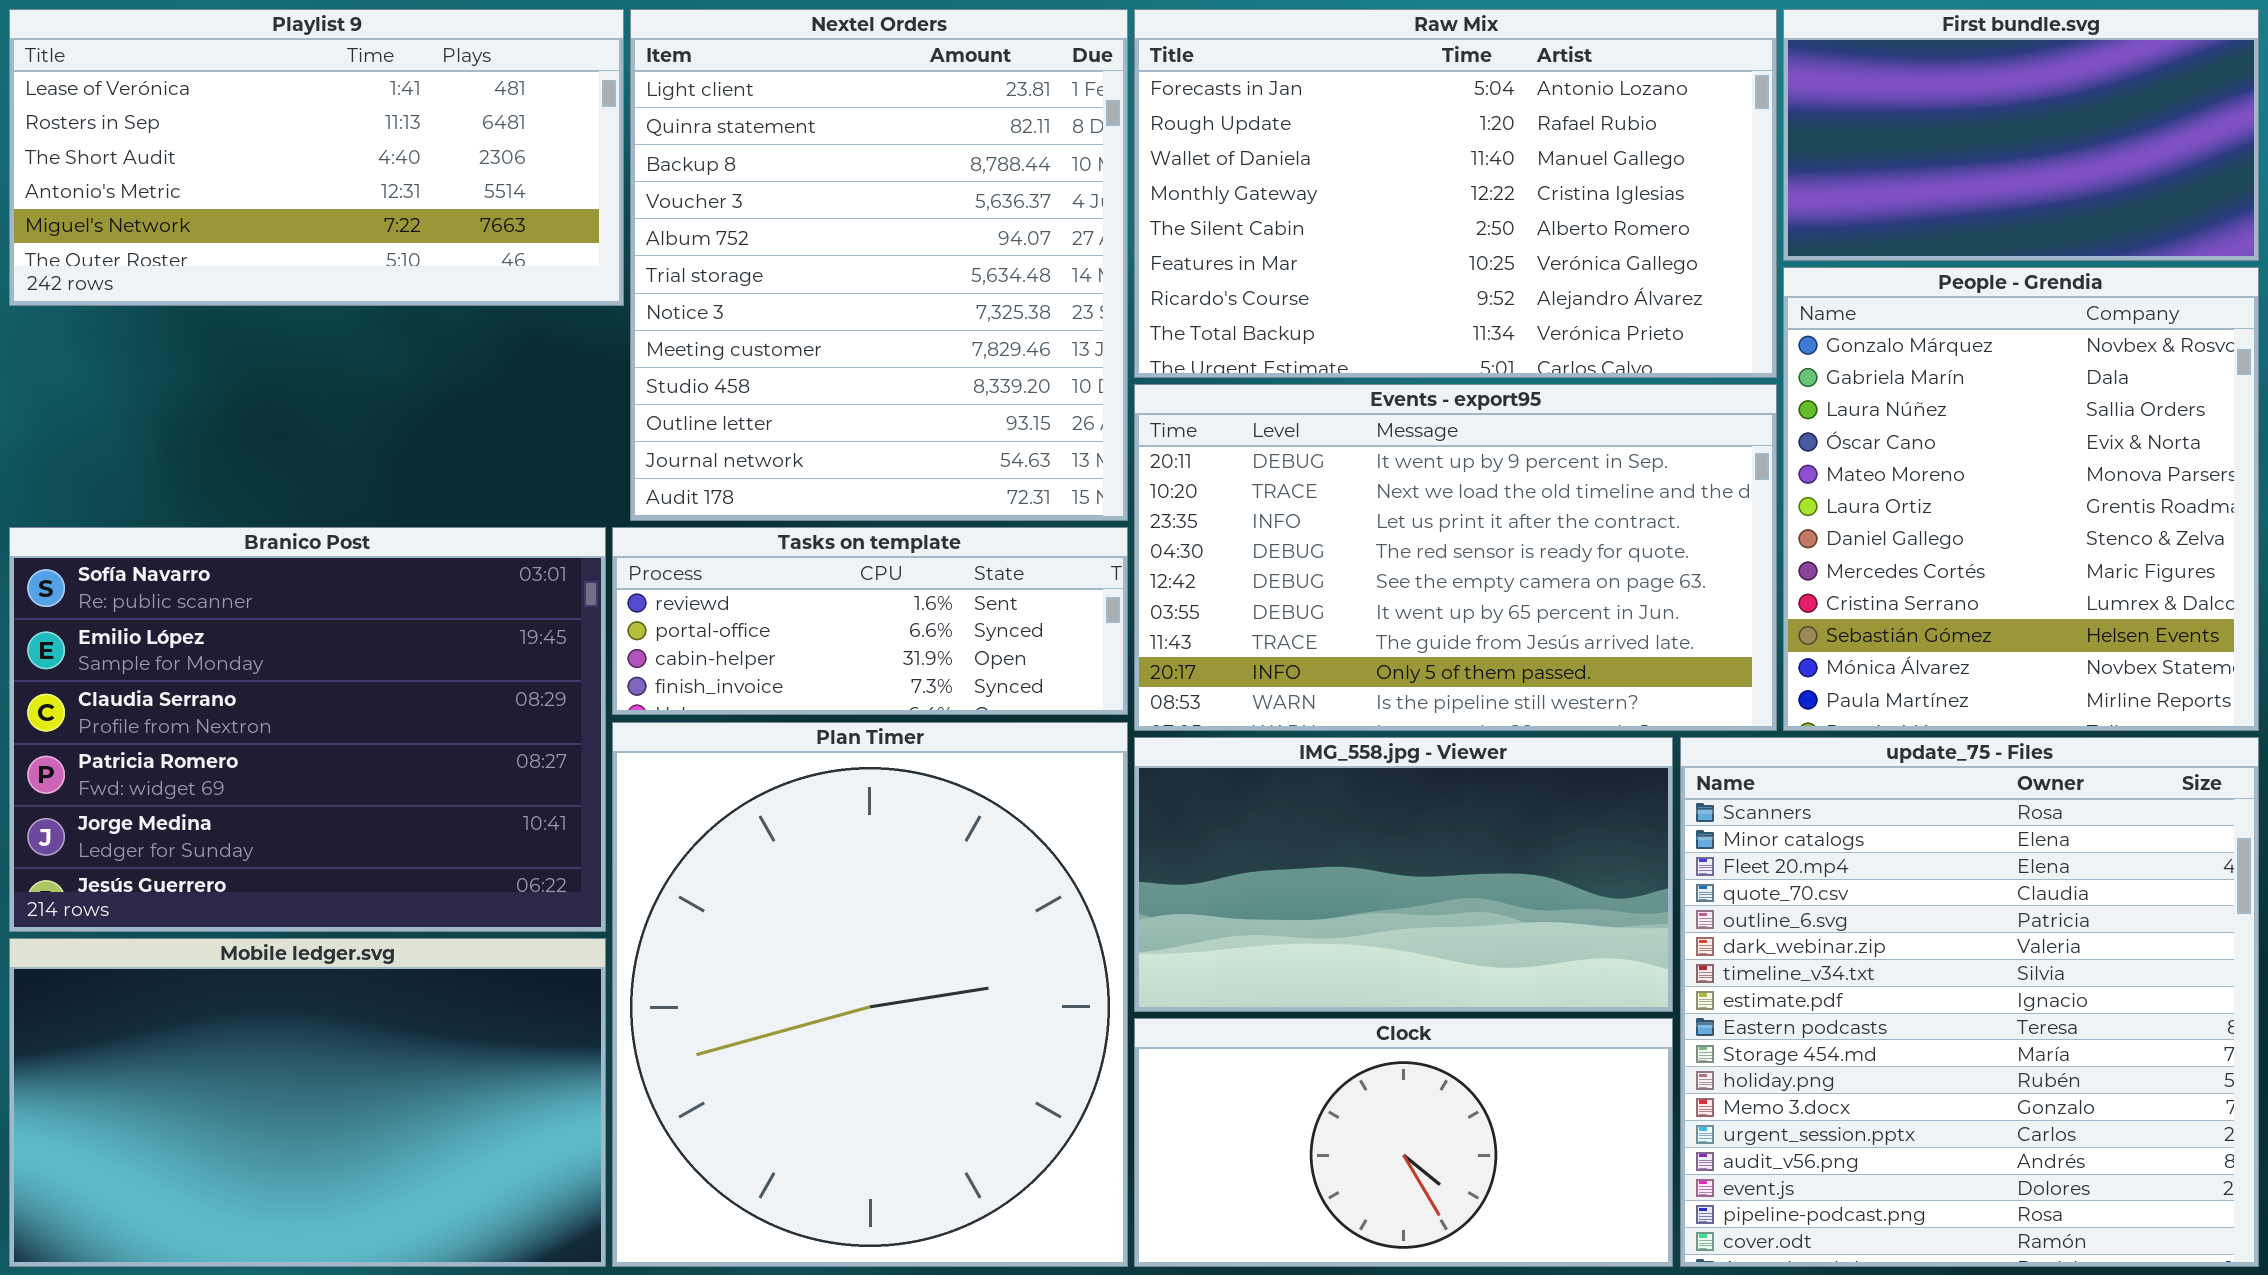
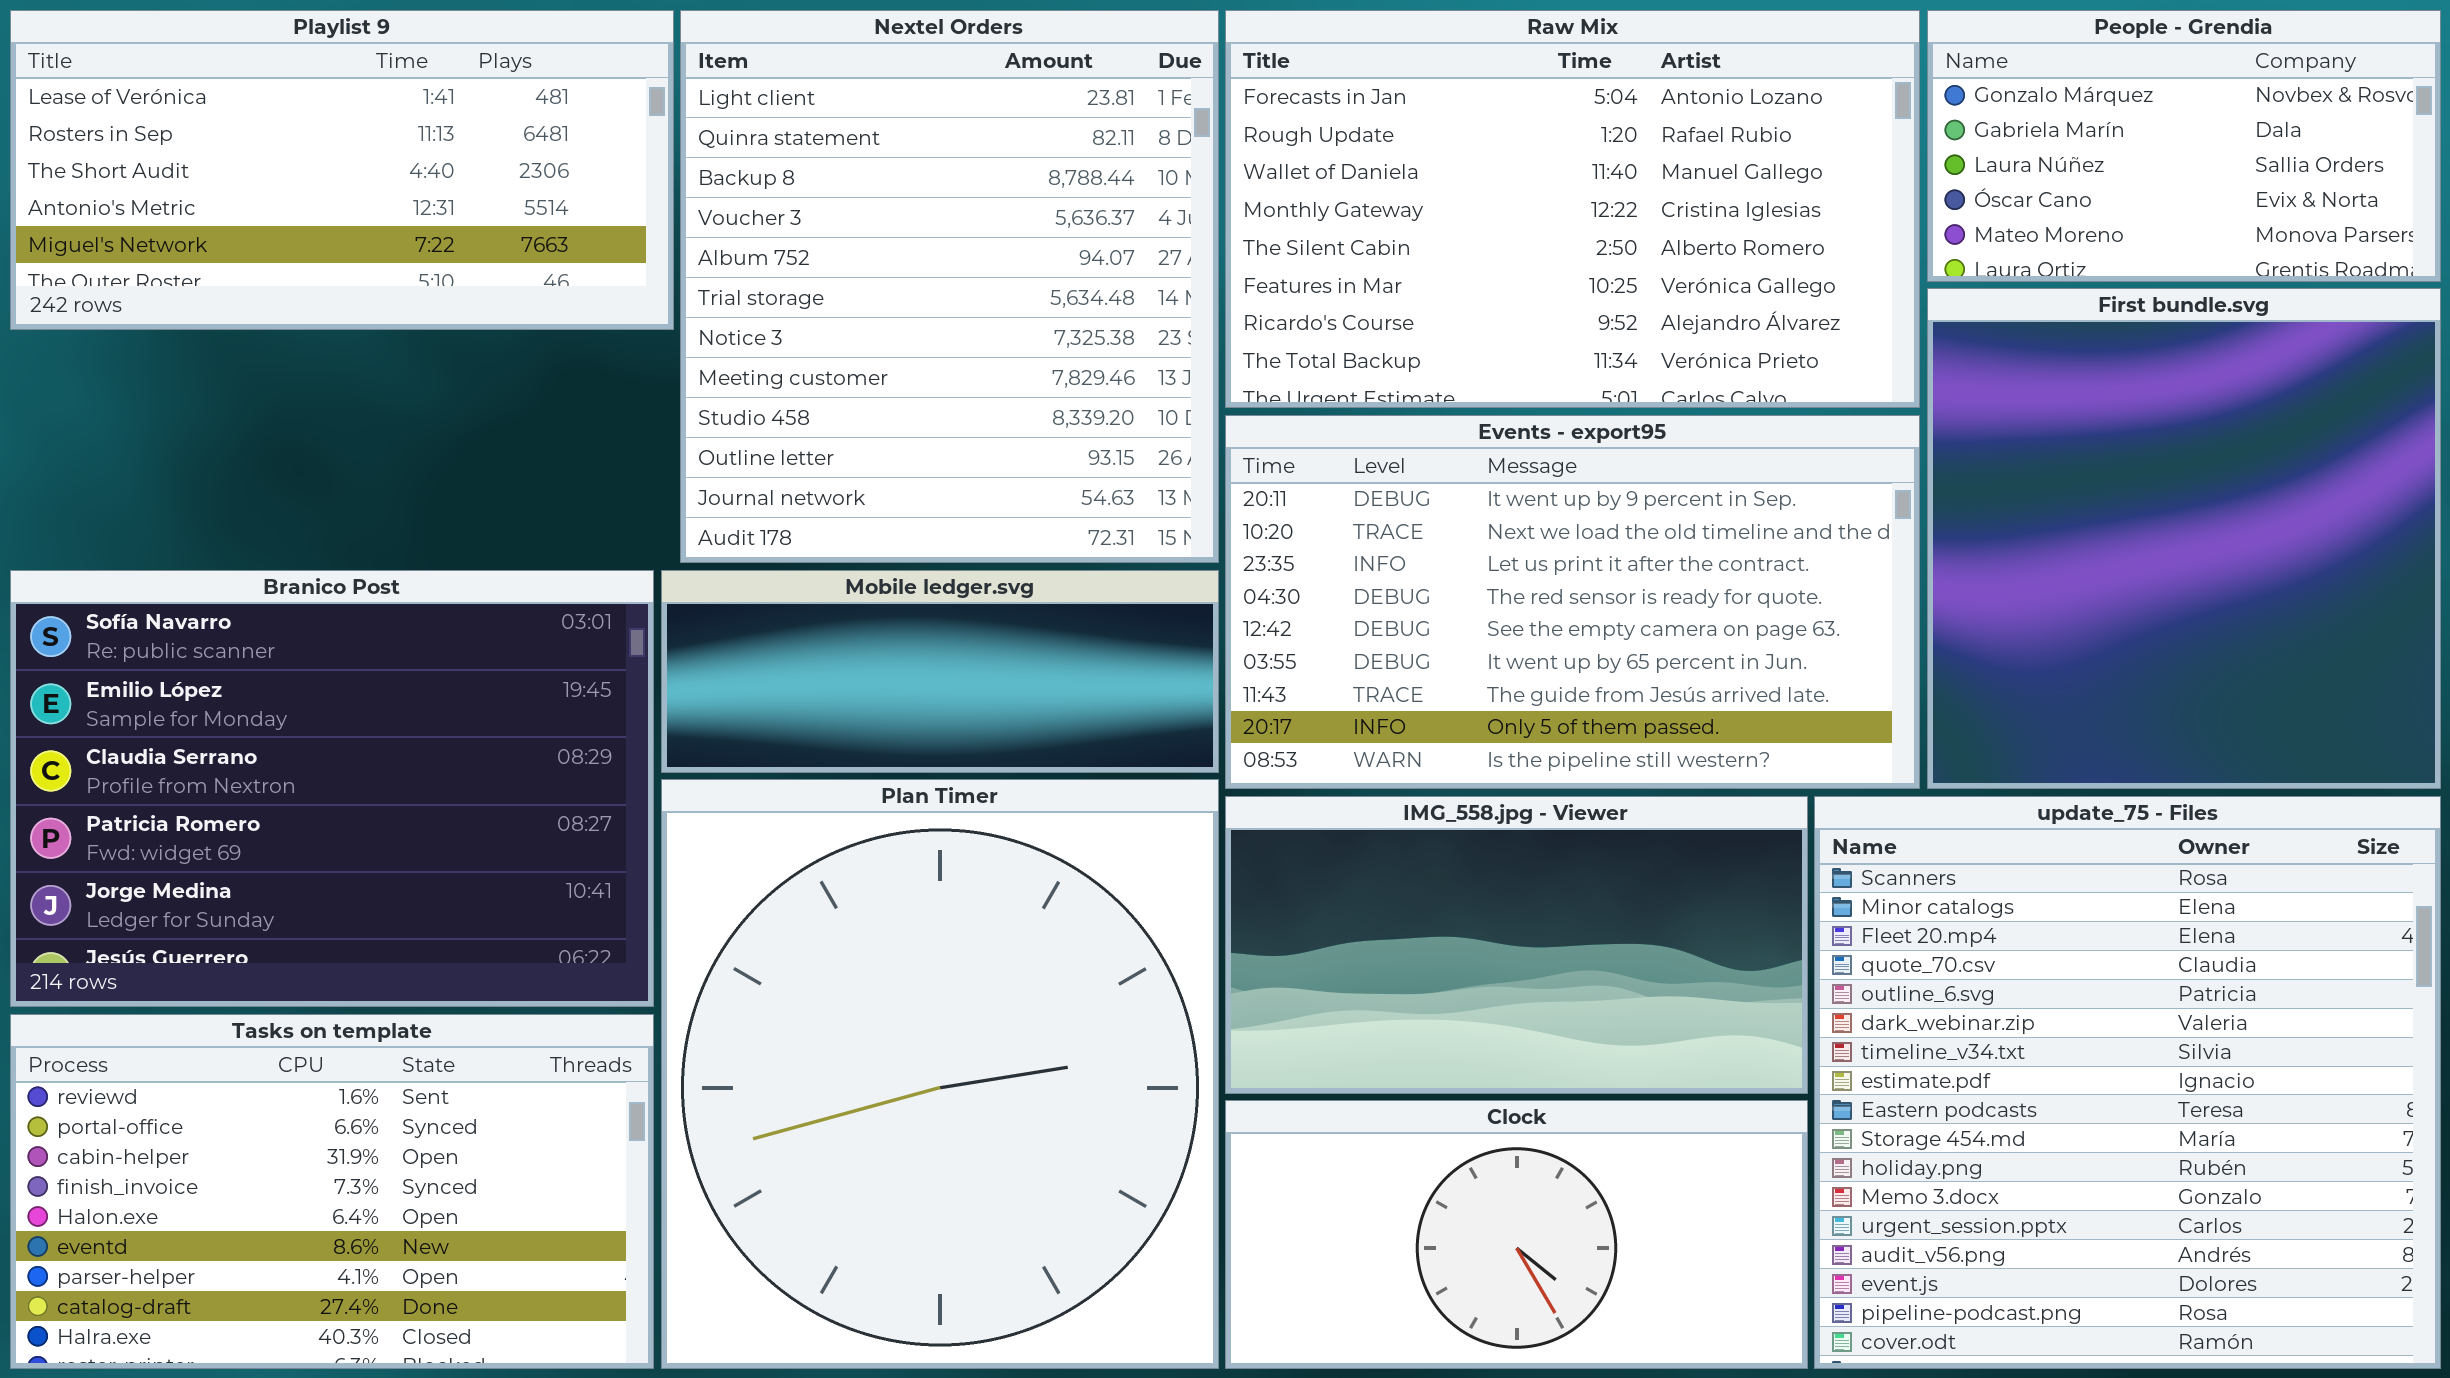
First bundle.svg: [1783,9,2259,261] -> [1927,288,2441,789], moved, resized
People - Grendia: [1783,267,2259,731] -> [1927,10,2441,282], moved, resized
Tasks on template: [612,527,1128,715] -> [10,1014,654,1369], moved, resized
Mobile ledger.svg: [9,938,606,1267] -> [661,570,1219,773], moved, resized

